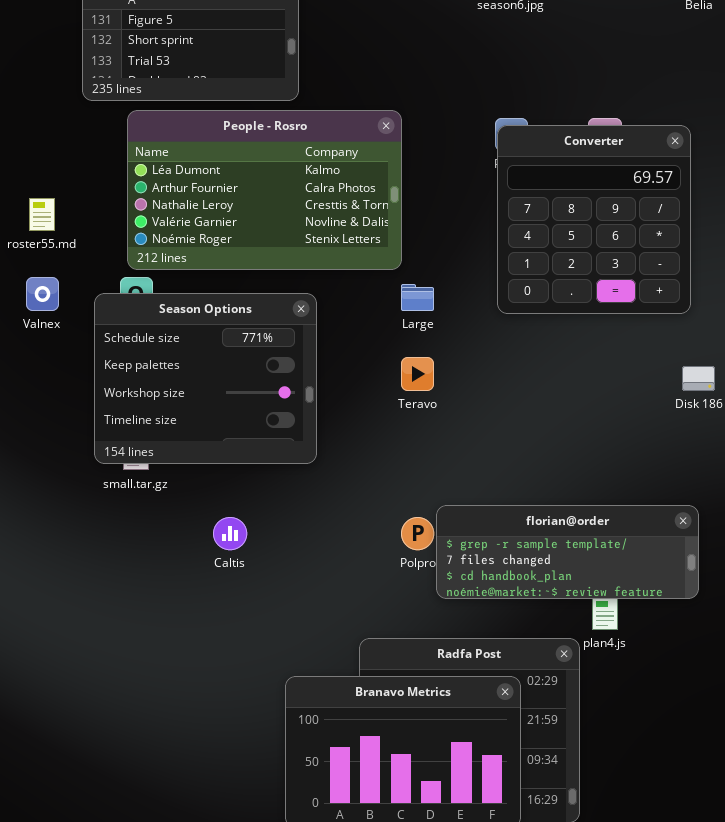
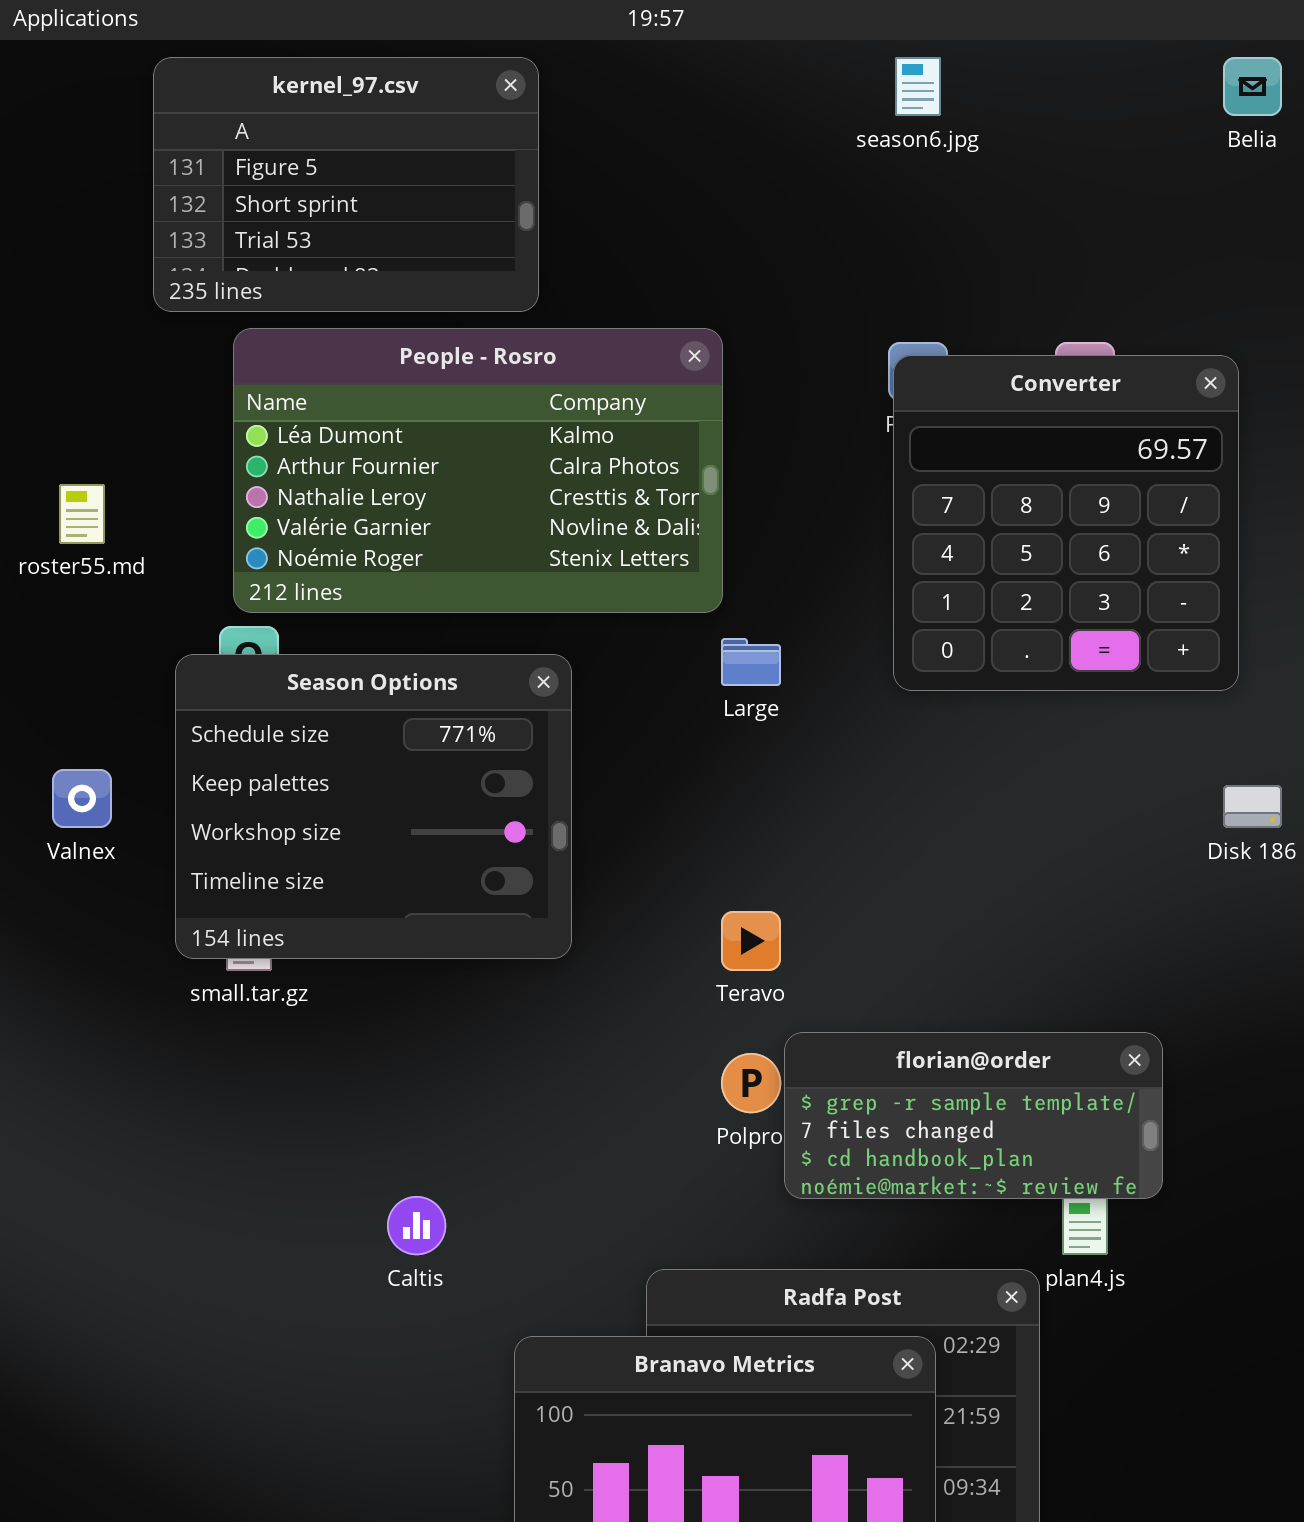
Valnex: [26,277,59,311] -> [52,769,112,828], moved
Teravo: [401,357,434,391] -> [721,911,781,971], moved
florian@order: [436,505,699,599] -> [784,1032,1163,1199], resized
Caltis: [213,517,247,550] -> [387,1196,446,1255], moved

